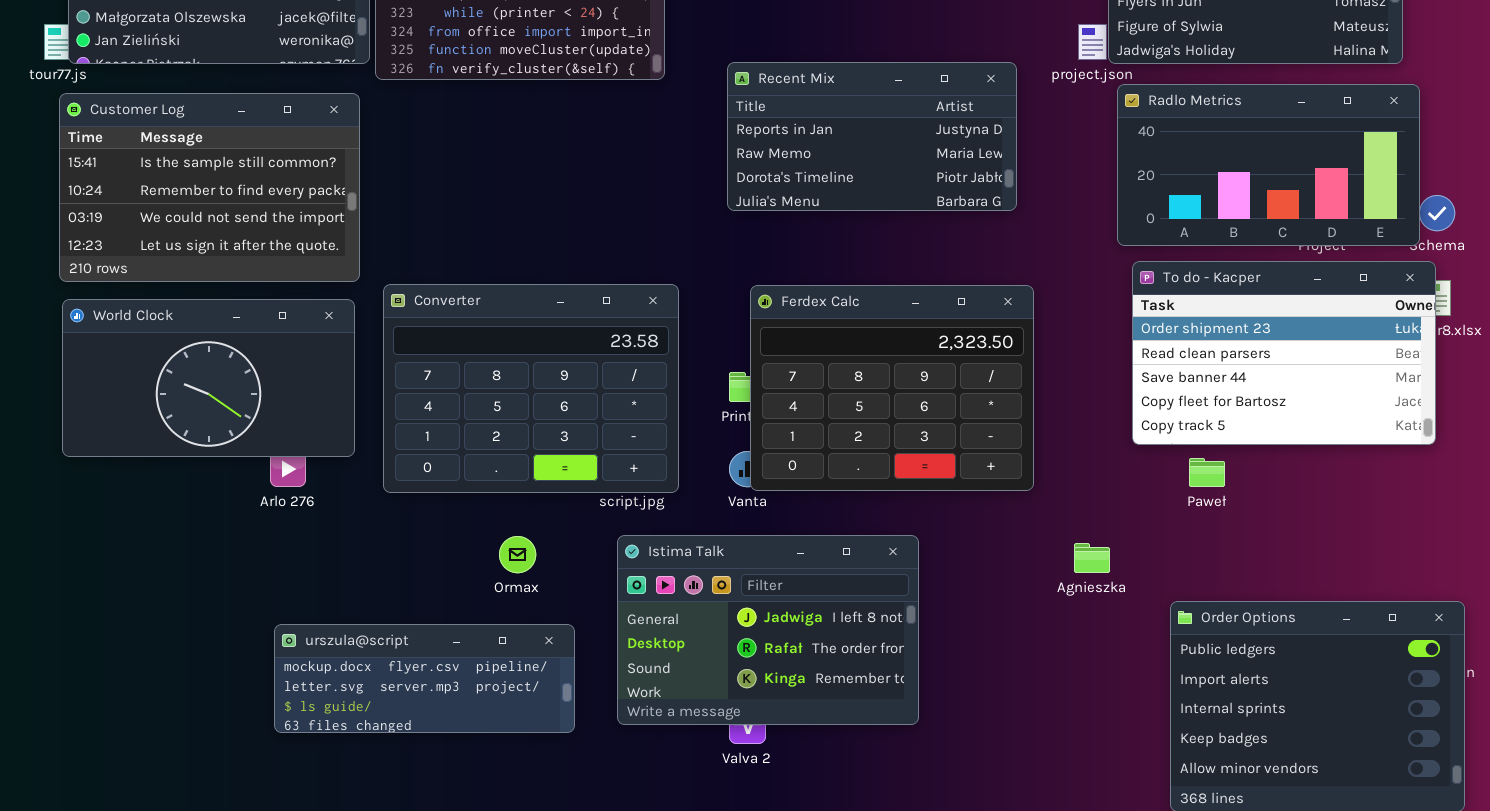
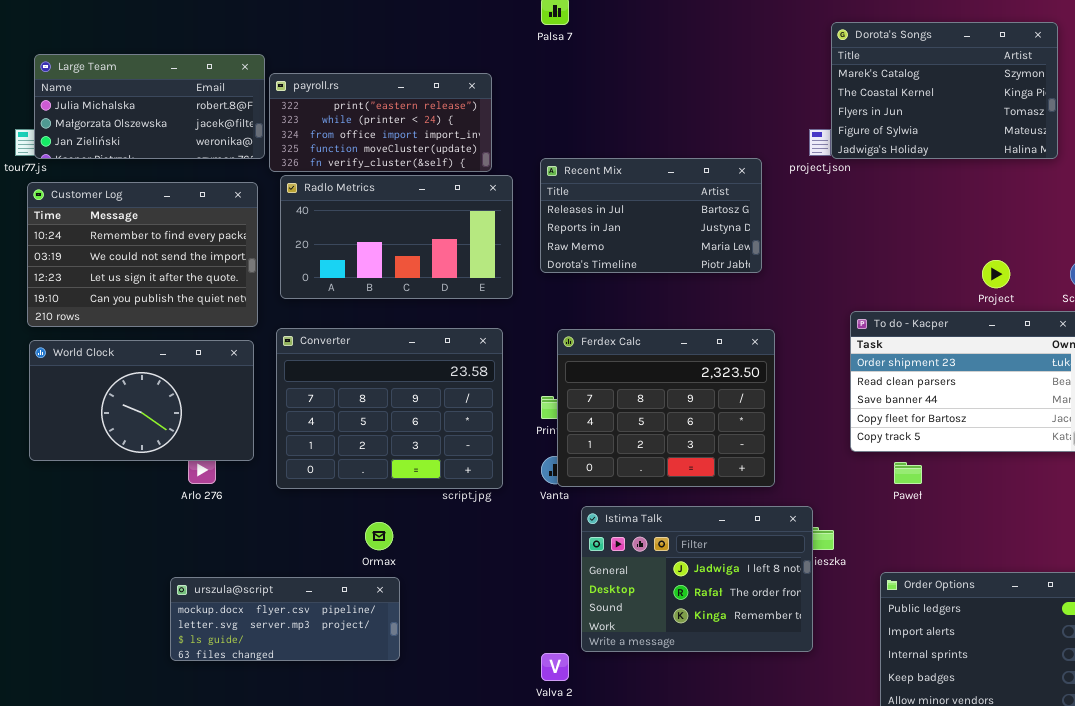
Recent Mix: [727,62,1017,211] -> [540,158,762,273], scrolled up 1 row
Radlo Metrics: [1117,84,1420,246] -> [280,175,513,299], moved
Customer Log: [59,93,360,282] -> [27,182,258,327], scrolled down 1 row
Istima Talk: [617,535,919,725] -> [581,506,813,652], moved
urszula@script: [274,624,575,733] -> [170,577,400,661], moved

